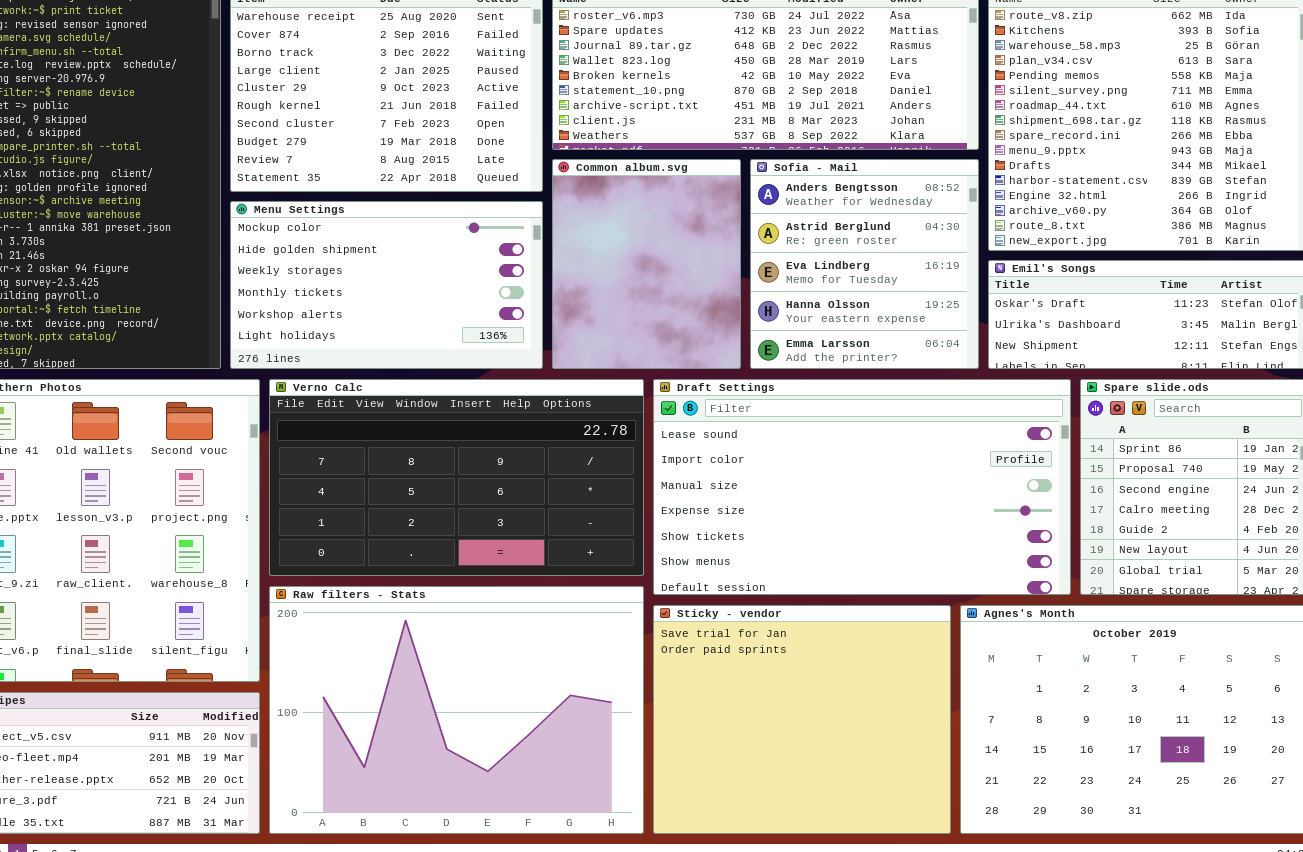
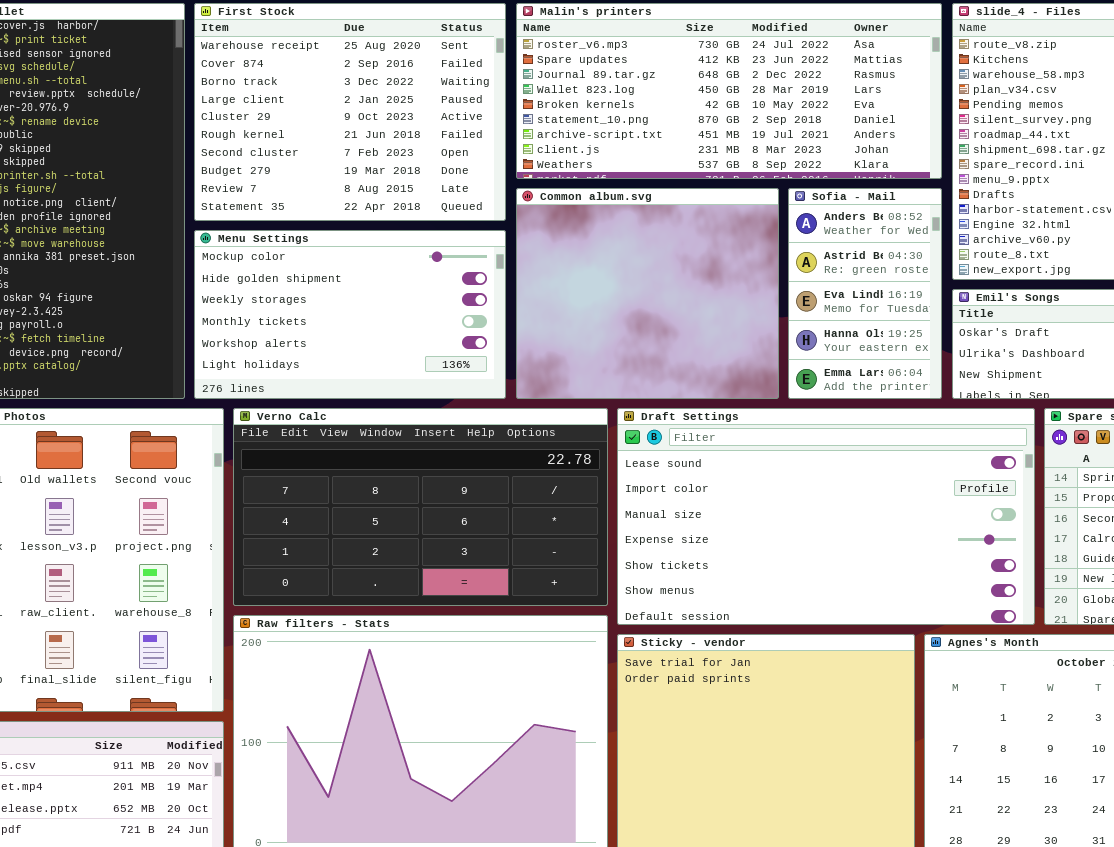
Common album.svg: [552,159,741,369] -> [516,188,779,399], resized
Sofia - Mail: [750,159,979,369] -> [788,188,942,399], resized

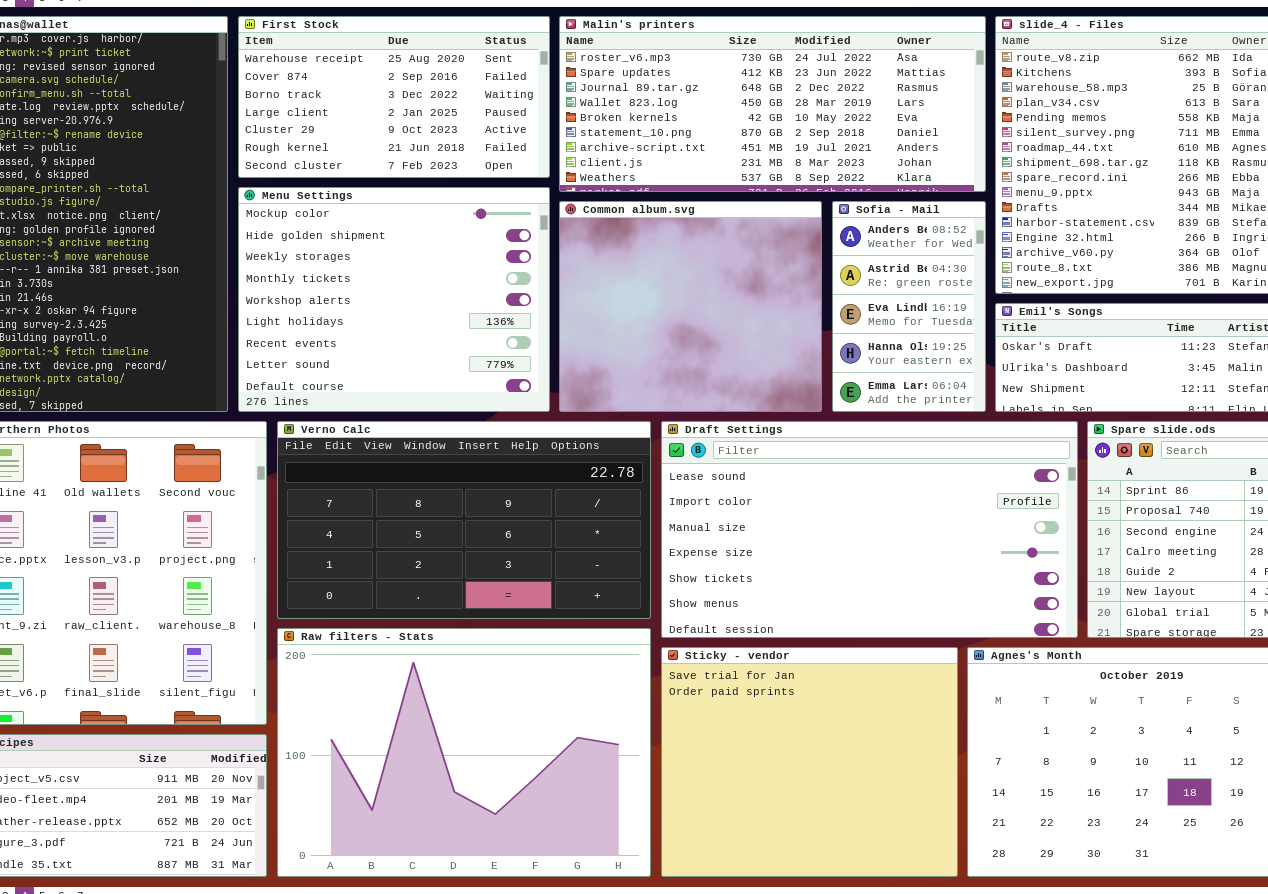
First Stock: [194,3,506,221] -> [238,16,550,178], resized
Menu Settings: [194,230,506,399] -> [238,187,550,412], resized

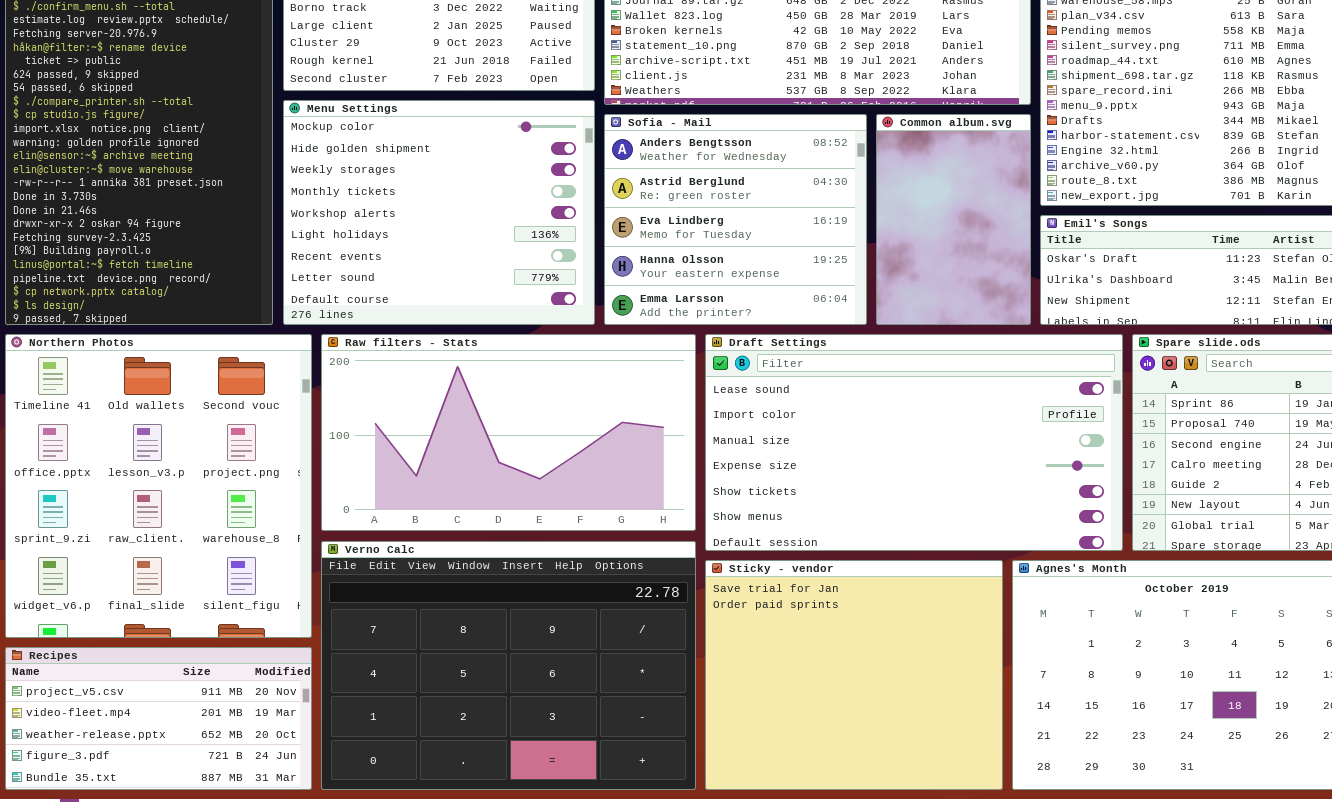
Common album.svg: [559,201,822,412] -> [876,114,1031,325], moved, resized
Sofia - Mail: [832,201,986,412] -> [604,114,867,325], moved, resized
Verno Calc: [277,421,651,619] -> [321,541,696,790], moved, resized
Raw filters - Stats: [277,628,651,877] -> [321,334,696,531], moved, resized

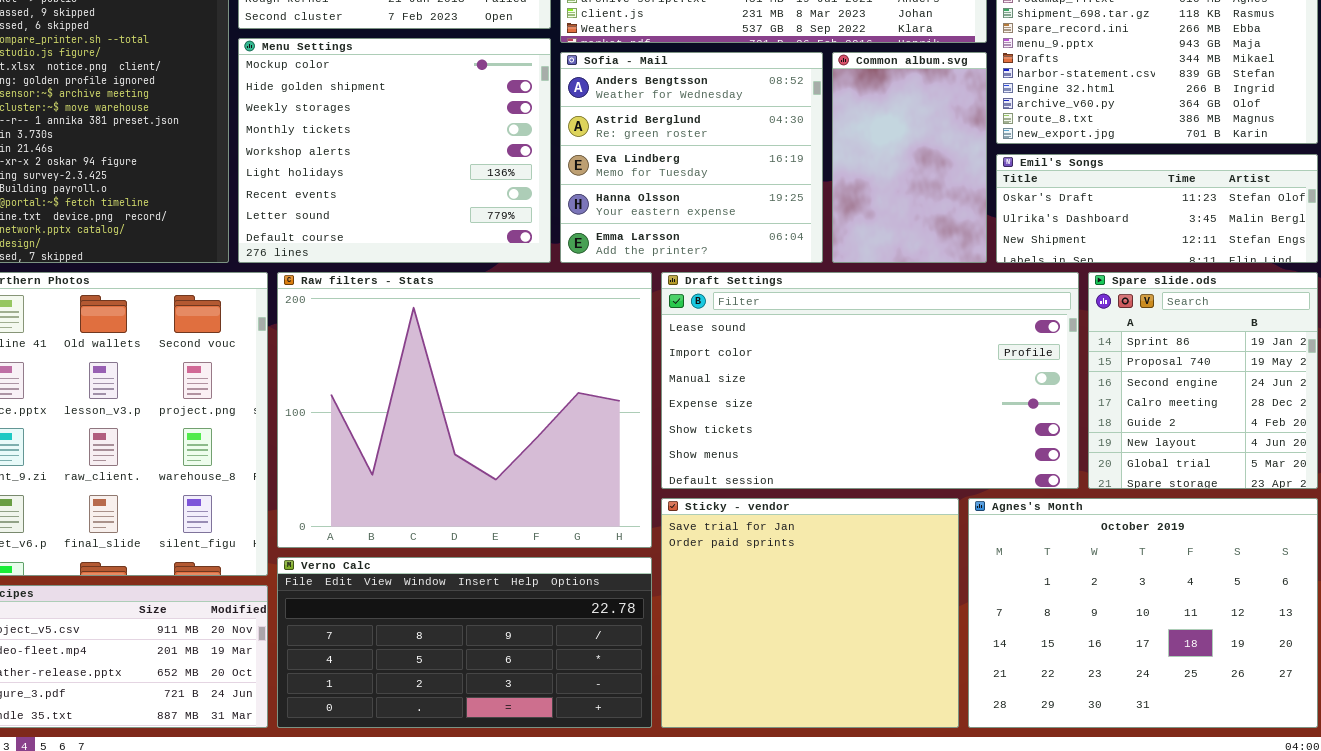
Raw filters - Stats: [321,334,696,531] -> [277,272,652,548], resized
Verno Calc: [321,541,696,790] -> [277,557,652,728], resized

